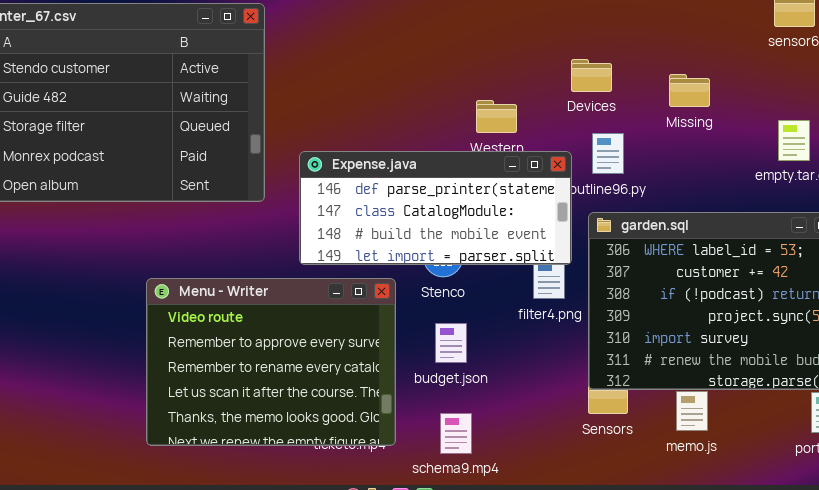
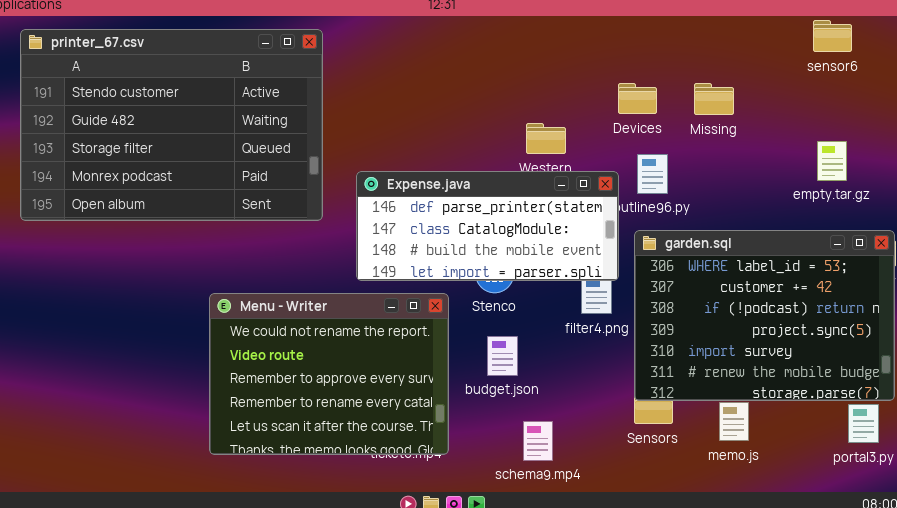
Missing: [669,74,710,107] -> [694,83,734,115], moved
Menu - Writer: [146,278,396,446] -> [209,293,449,455], scrolled up 1 row
schema9.mp4: [440,413,472,454] -> [523,421,553,461], moved

